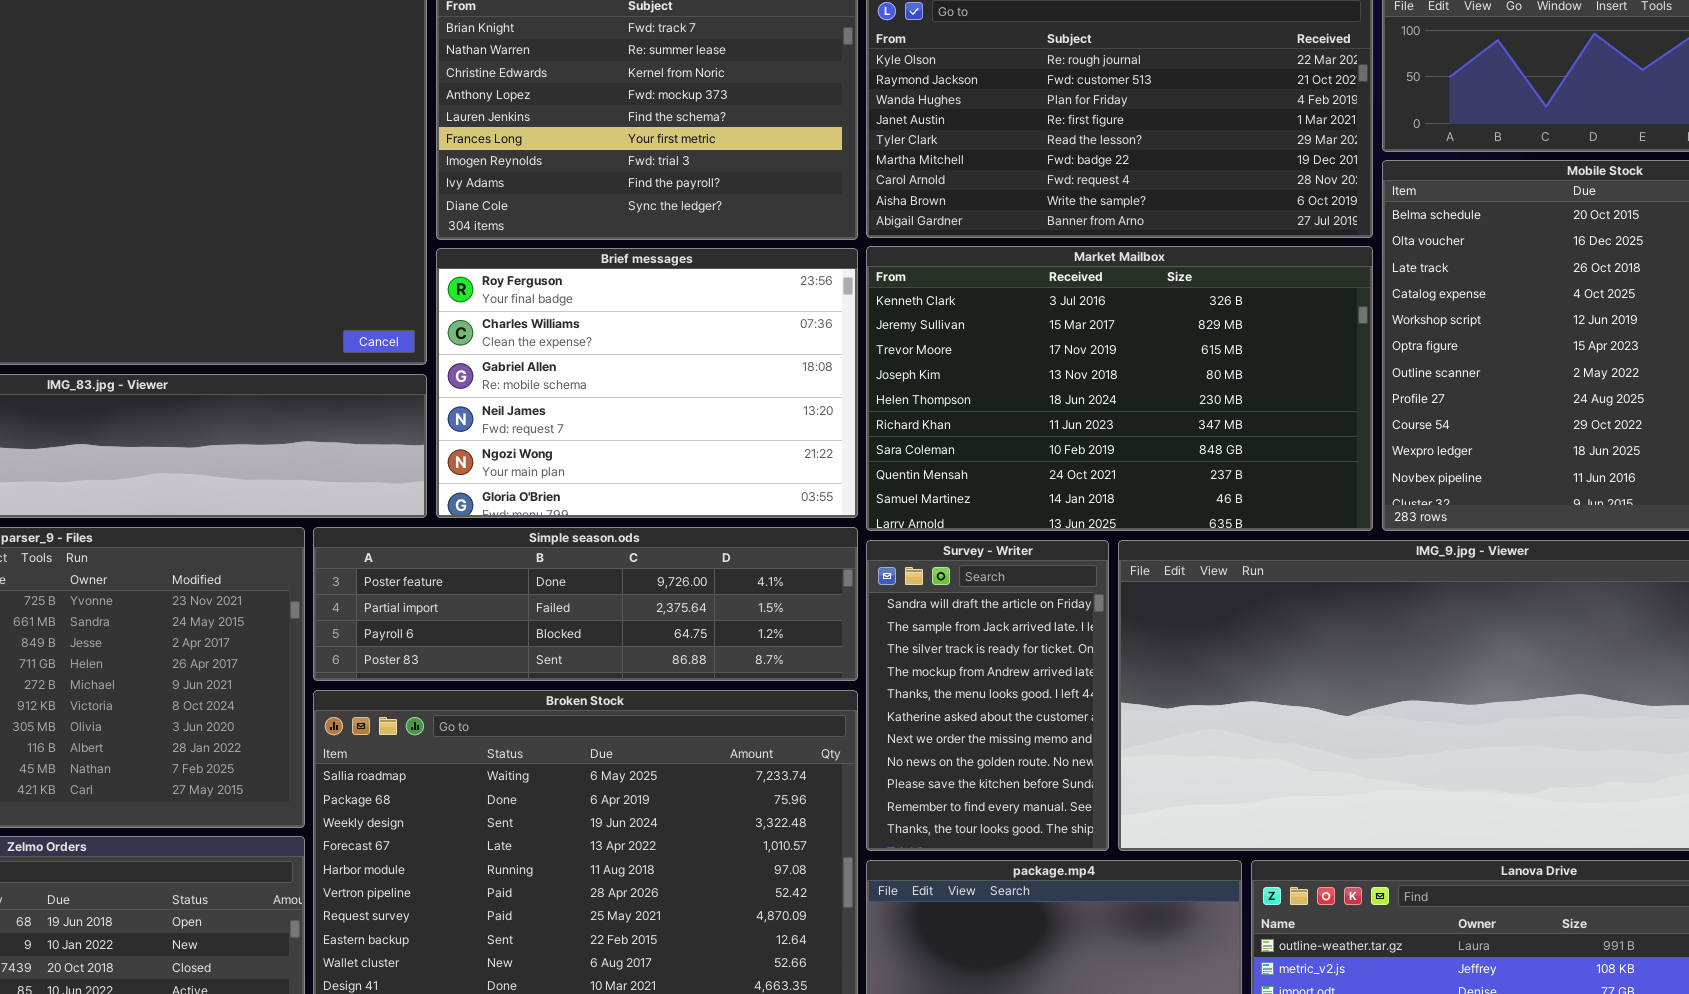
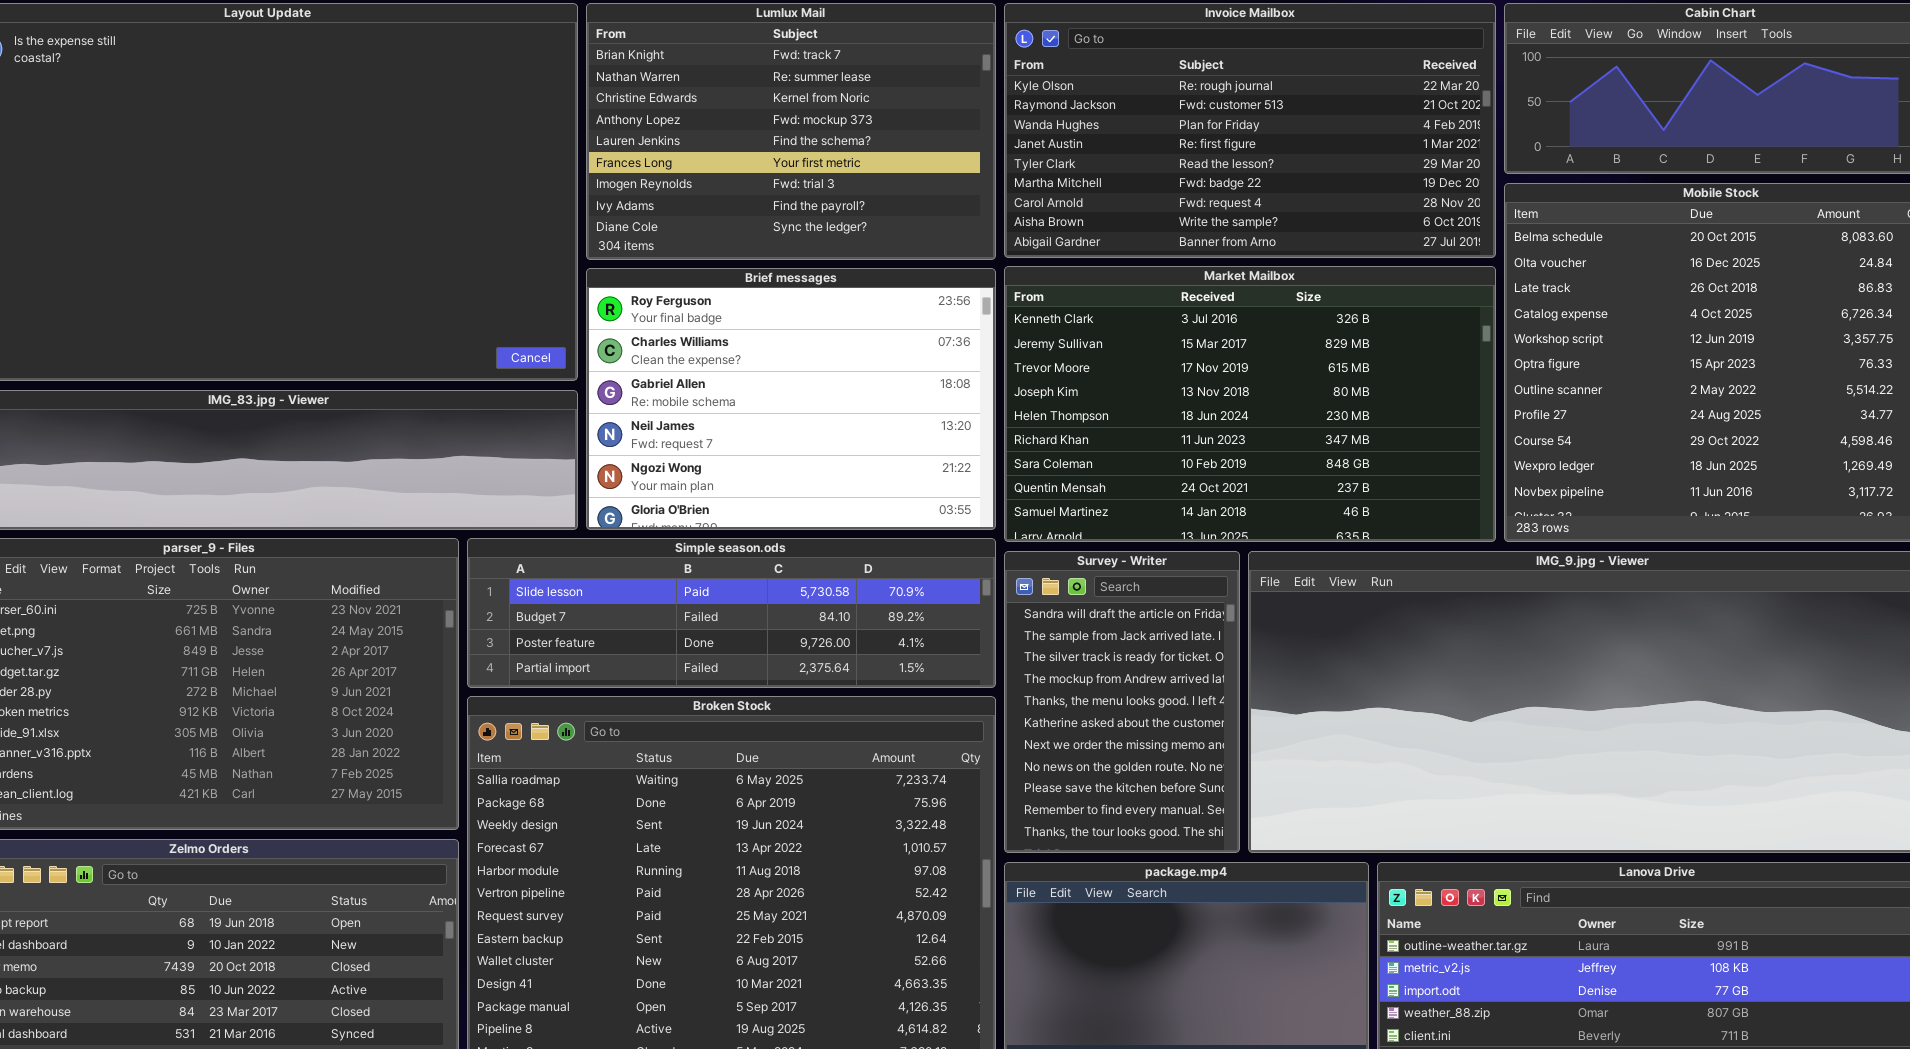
Simple season.ods: [313,527,858,681] -> [467,538,996,688], scrolled up 2 rows

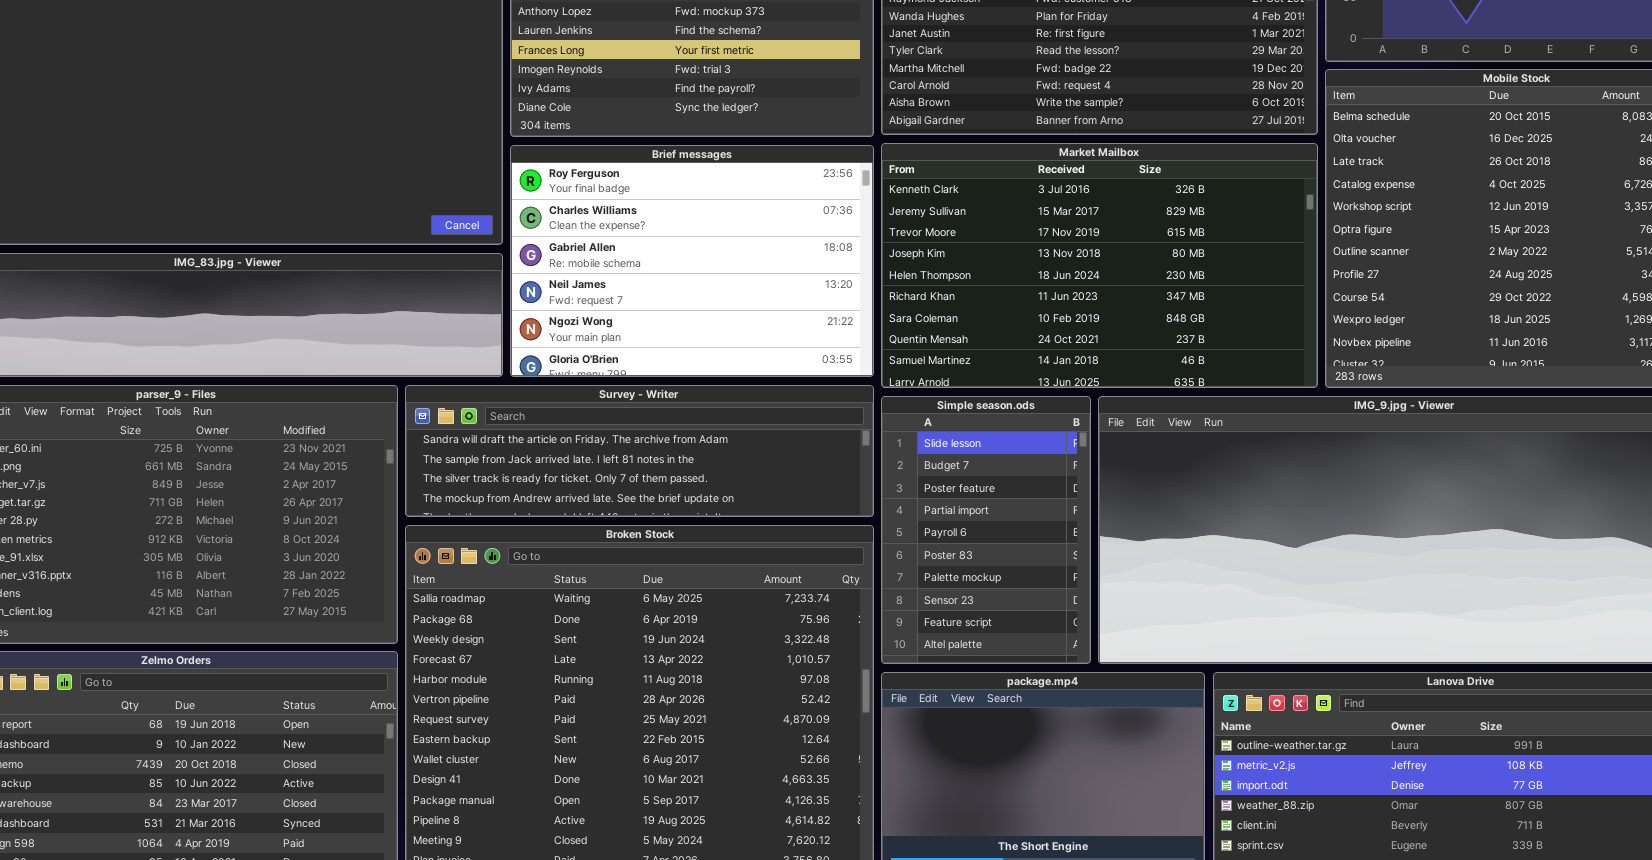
Simple season.ods: [467,538,996,688] -> [881,396,1091,664], moved, resized
Survey - Writer: [1004,551,1240,853] -> [405,385,874,517], moved, resized

